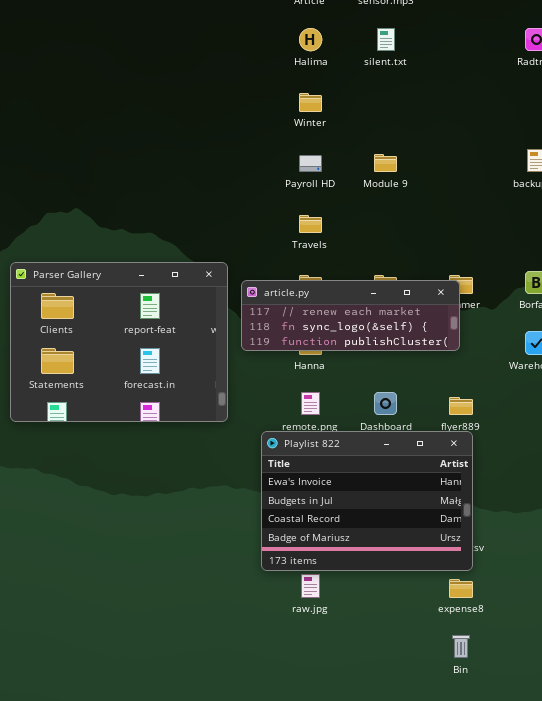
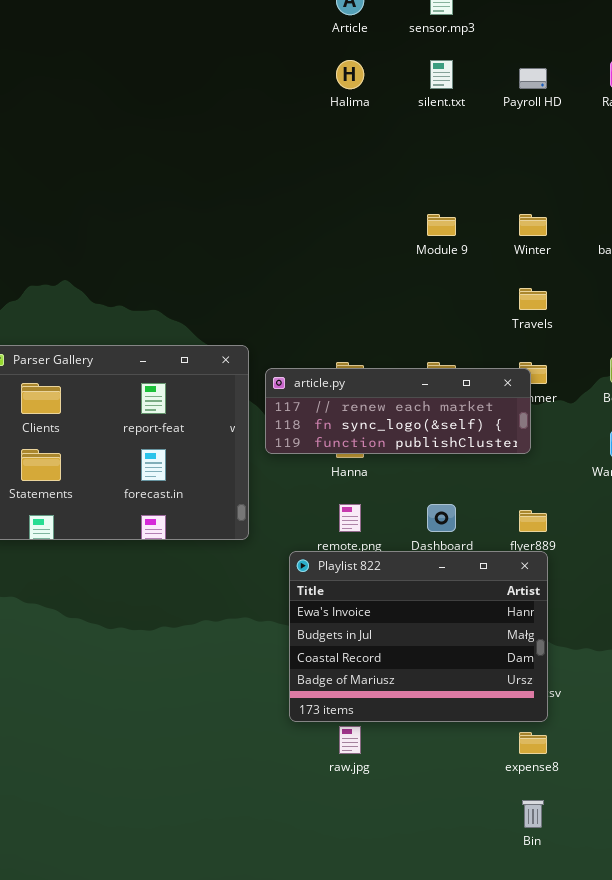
Winter: [299,93,322,112] -> [519,214,547,236], moved
Payroll HD: [299,155,322,172] -> [519,68,547,89], moved
Travels: [299,215,322,233] -> [519,288,547,310], moved

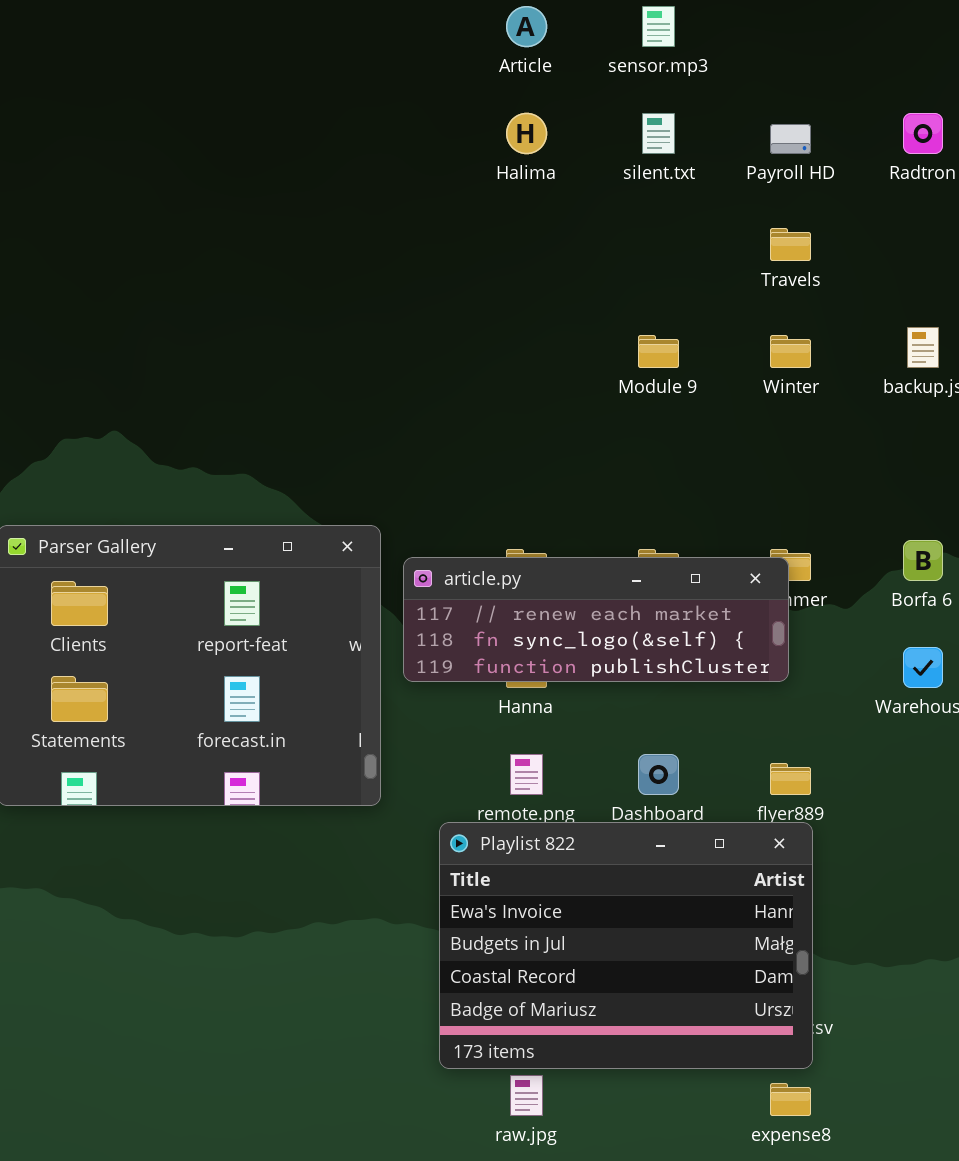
Travels: [519,288,547,310] -> [770,228,811,261], moved

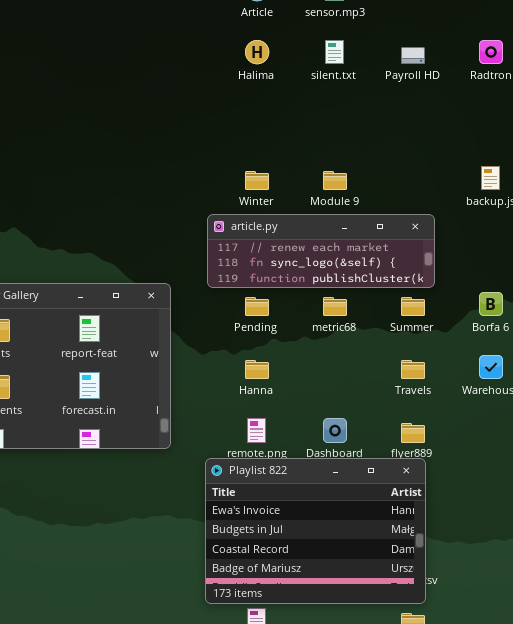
Travels: [770,228,811,261] -> [401,360,425,379], moved
Winter: [770,335,811,368] -> [245,171,269,190], moved
article.py: [403,557,789,682] -> [207,214,435,288], moved

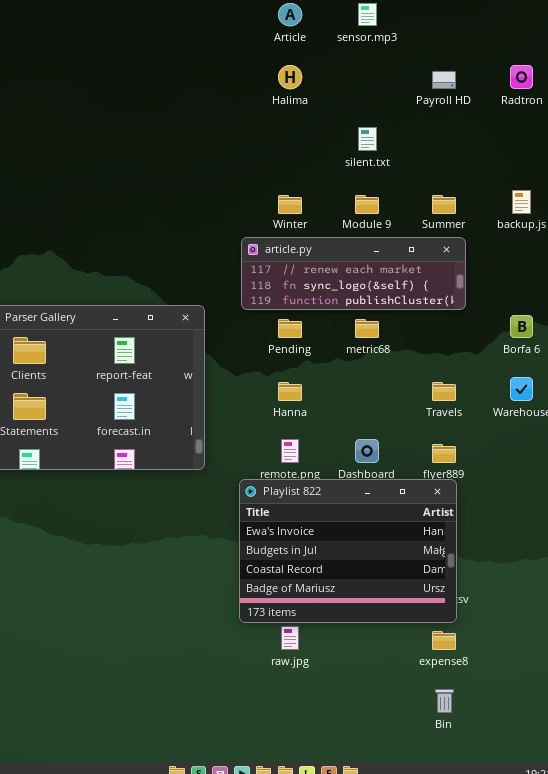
silent.txt: [325,40,344,64] -> [358,127,377,151], moved
Summer: [401,297,425,316] -> [432,195,456,214], moved

